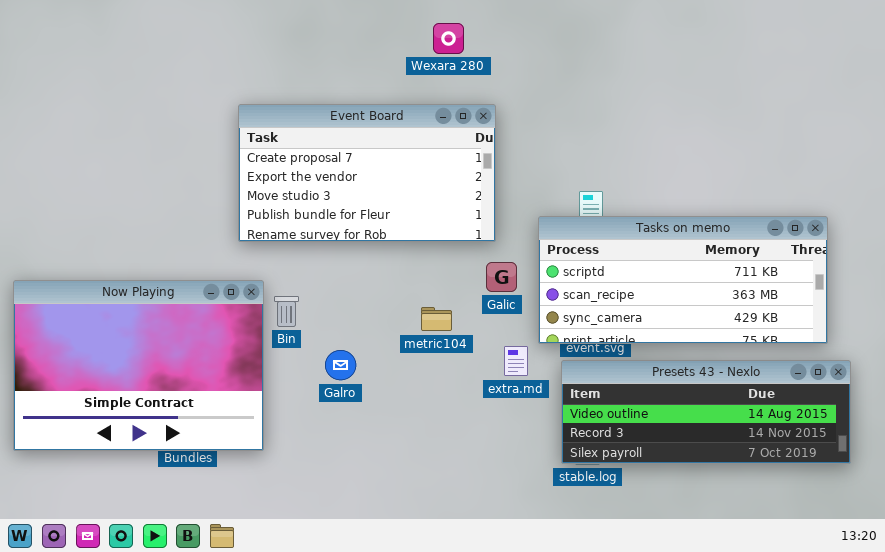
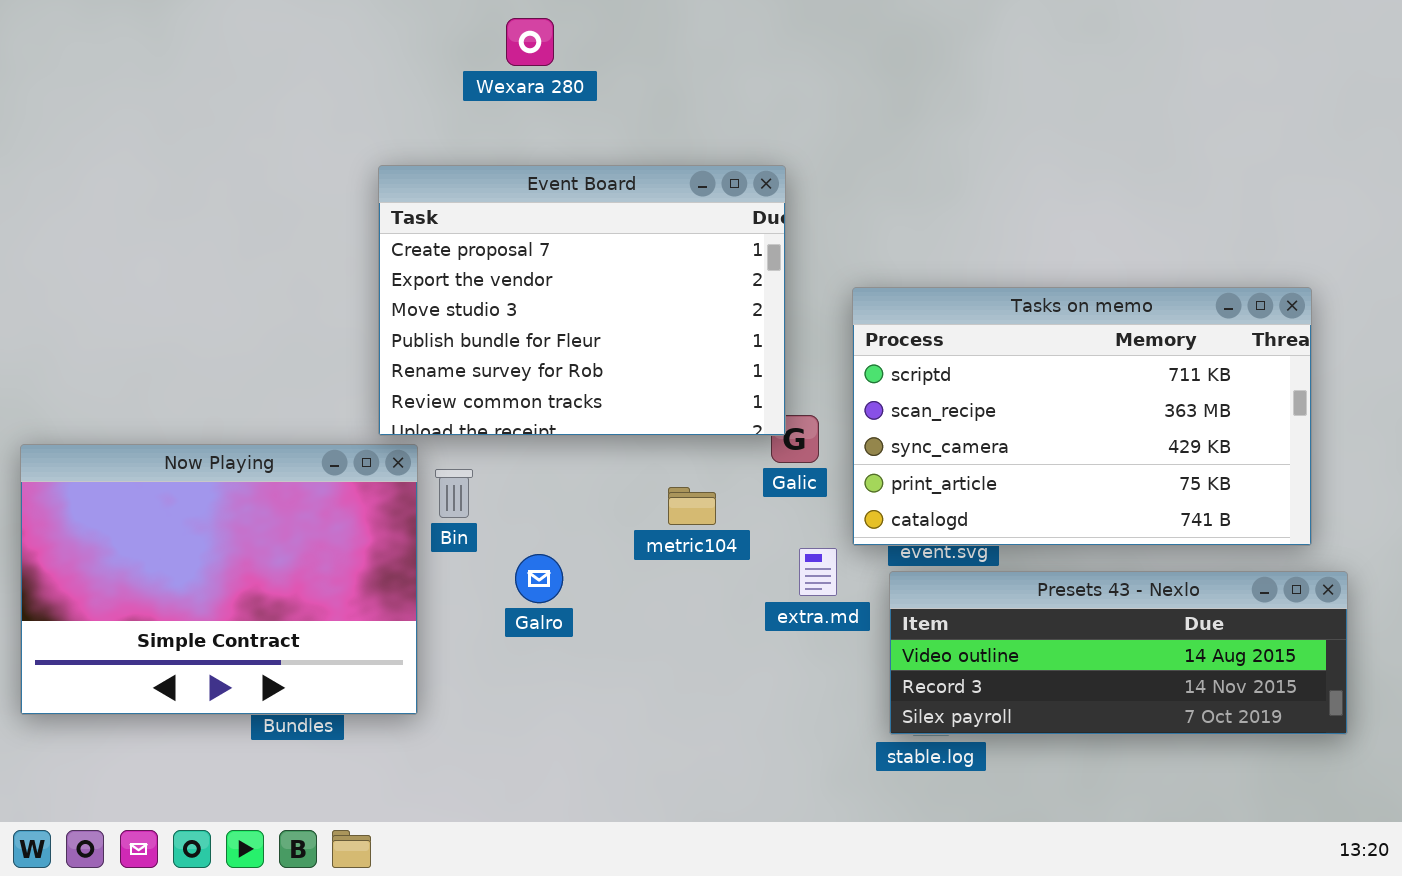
Wexara 280: [433,23,464,54] -> [506,18,554,66], moved
Event Board: [238,104,496,242] -> [378,165,786,436], resized
Tasks on memo: [538,216,828,344] -> [852,287,1312,546], resized

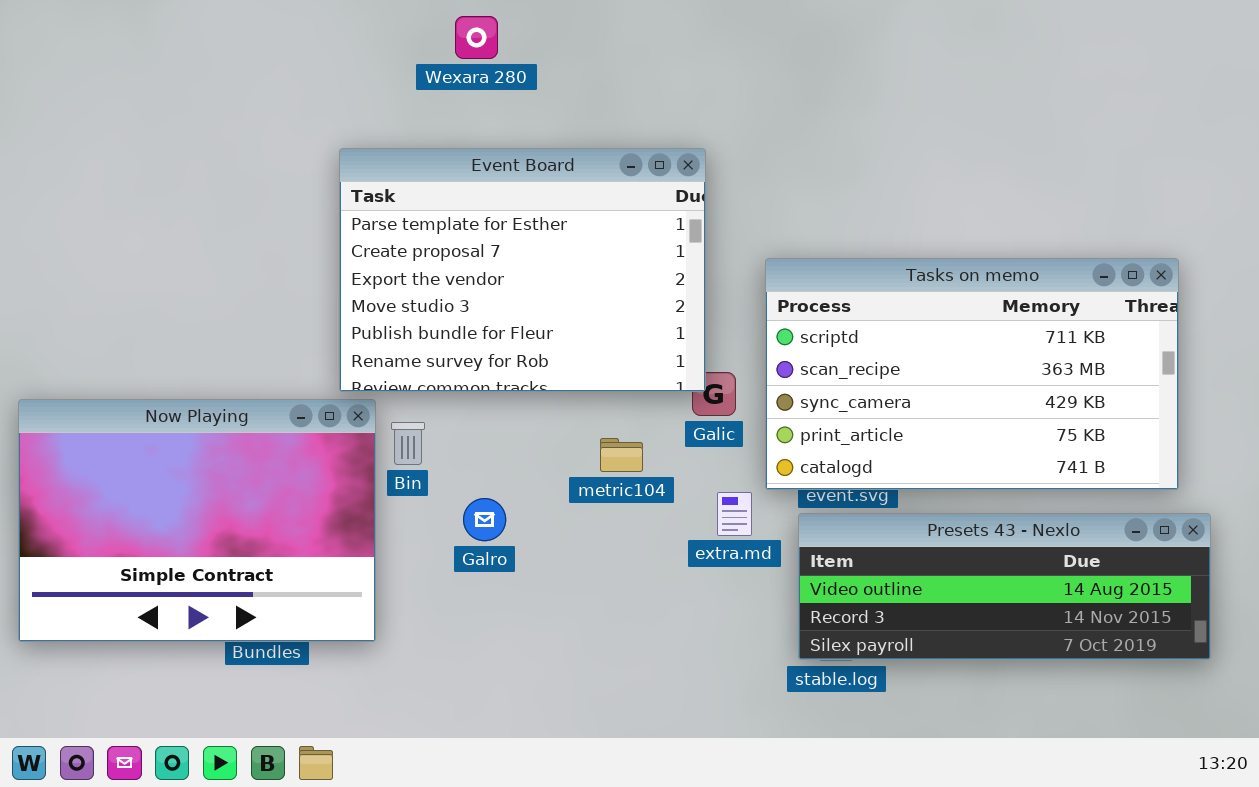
Event Board: [378,165,786,436] -> [339,148,706,392], scrolled up 1 row

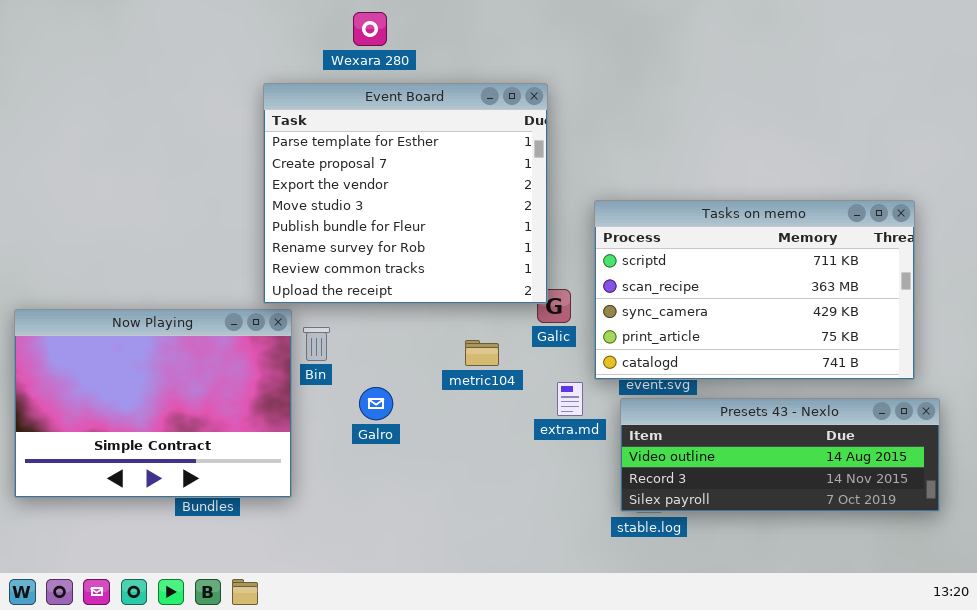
Event Board: [339,148,706,392] -> [263,83,548,304], resized

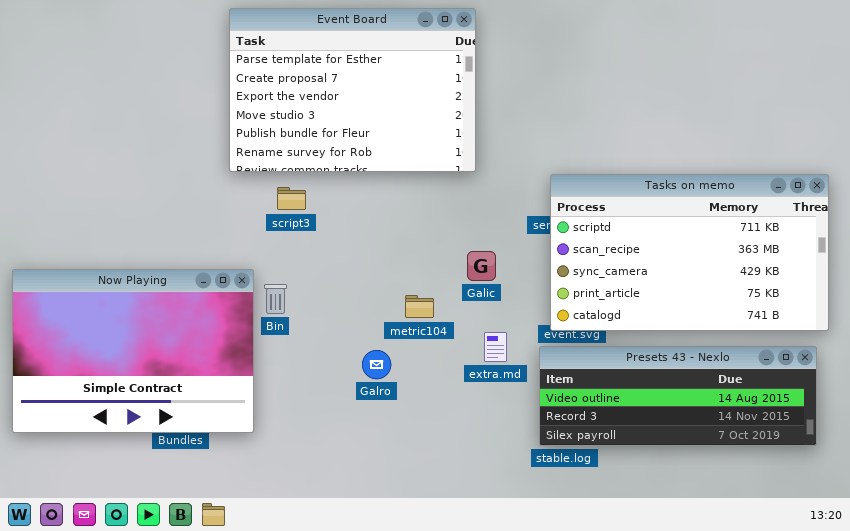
Event Board: [263,83,548,304] -> [229,8,476,172], moved, resized
Tasks on memo: [594,200,915,380] -> [550,174,829,331], moved
Galro: [359,387,393,420] -> [362,350,391,379], moved

